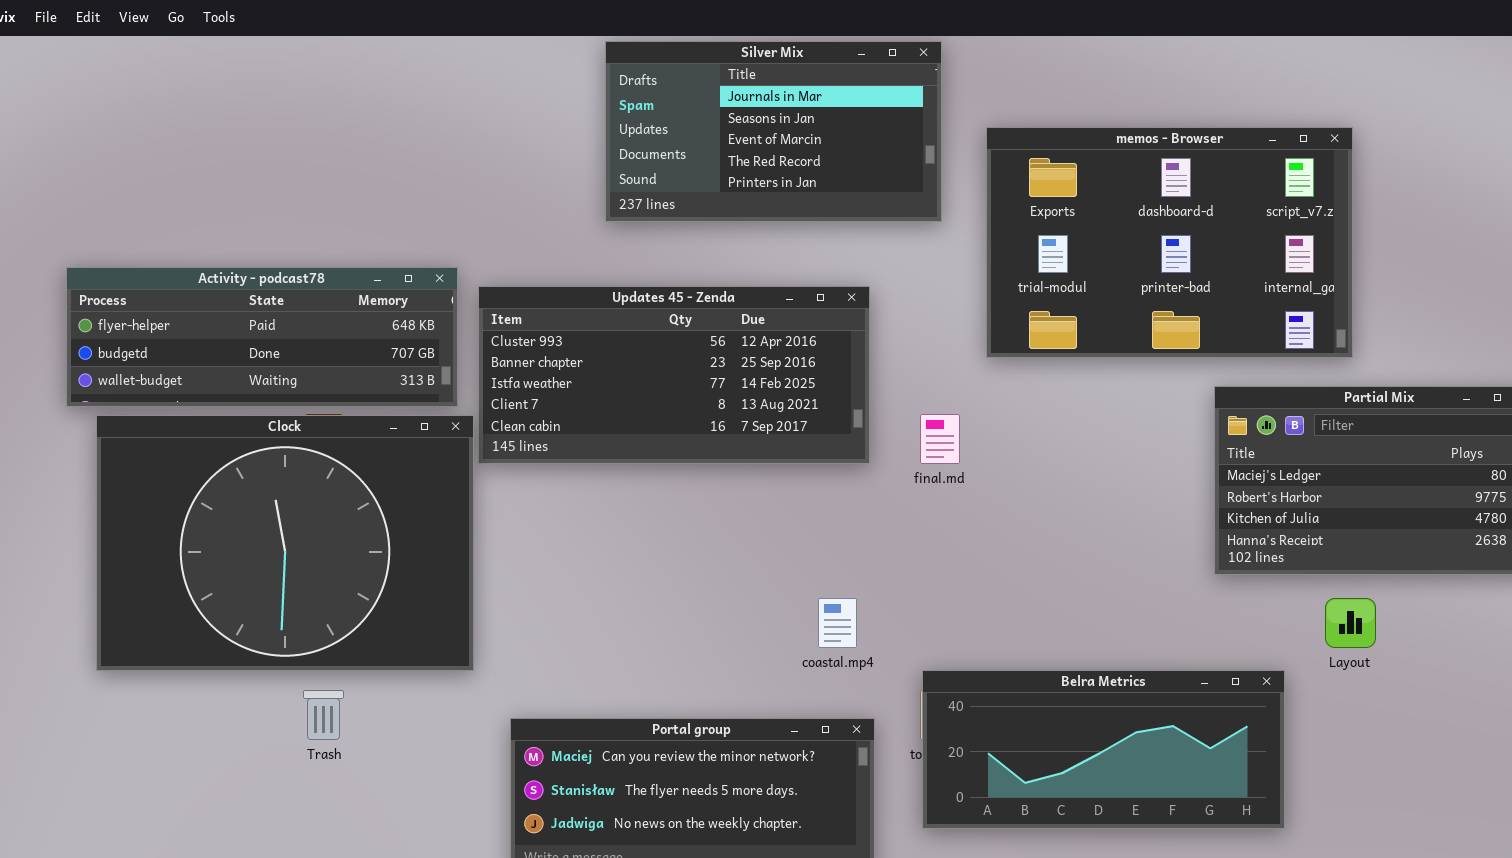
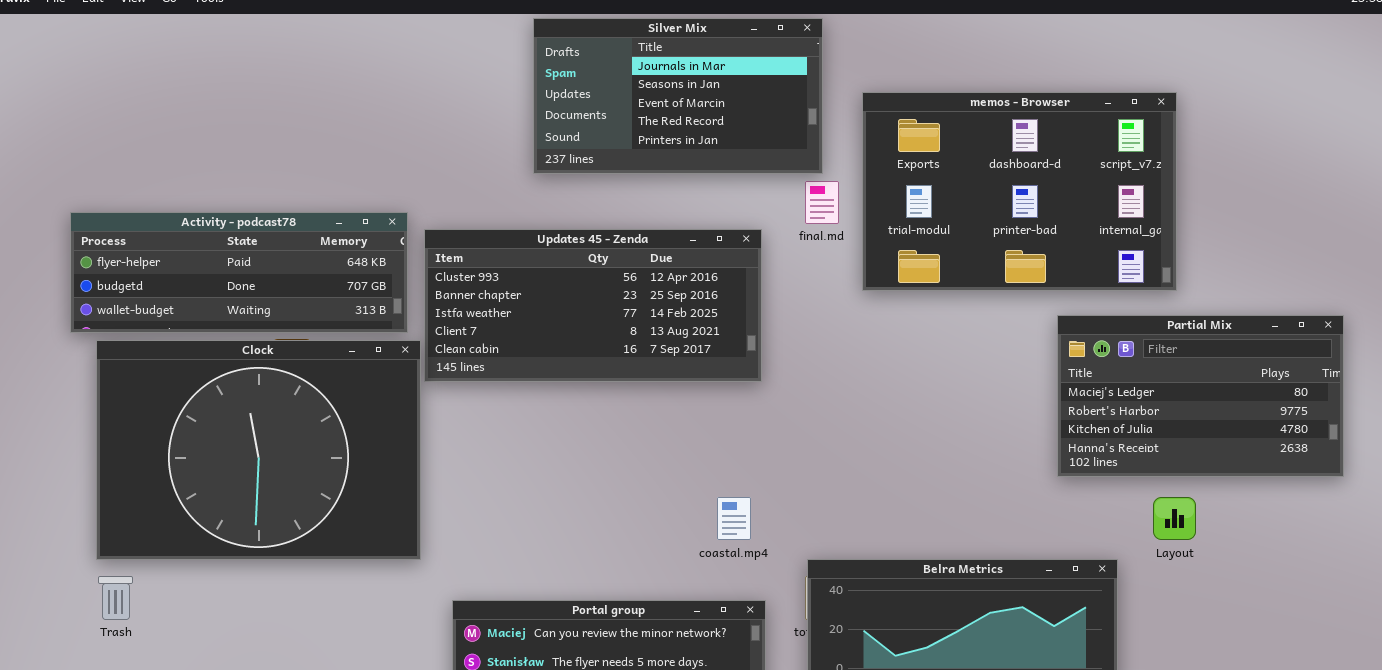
final.md: [920,414,960,464] -> [805,181,839,224], moved
Trash: [303,690,344,740] -> [98,576,133,620], moved

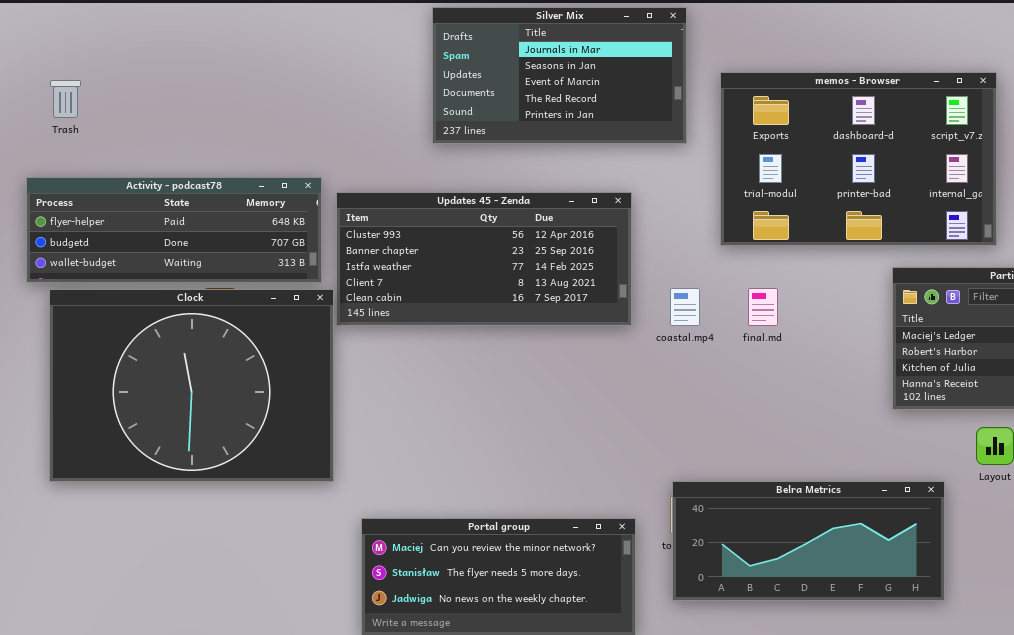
final.md: [805,181,839,224] -> [748,288,778,326], moved
coastal.mp4: [717,497,751,540] -> [670,288,700,326], moved
Trash: [98,576,133,620] -> [50,80,81,118], moved

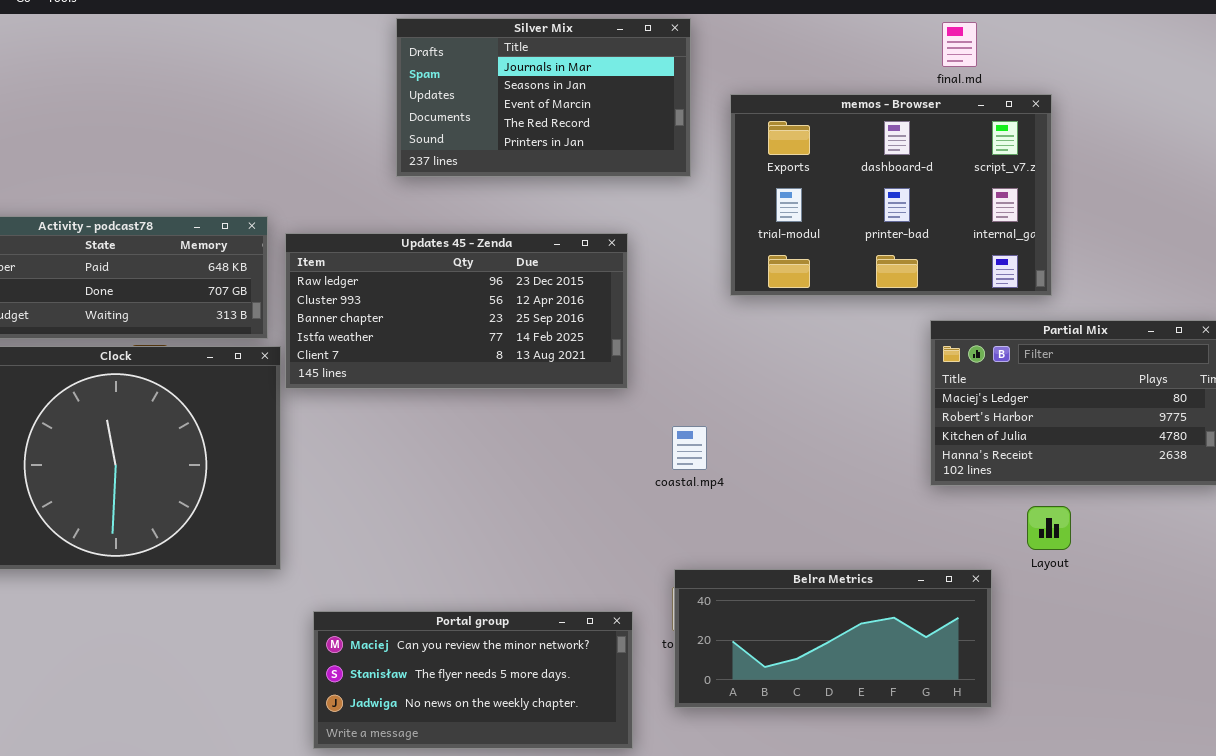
Updates 45 - Zenda: [336,192,632,326] -> [285,233,628,389], scrolled up 1 row
coastal.mp4: [670,288,700,326] -> [672,426,707,470], moved
final.md: [748,288,778,326] -> [942,22,977,67], moved

